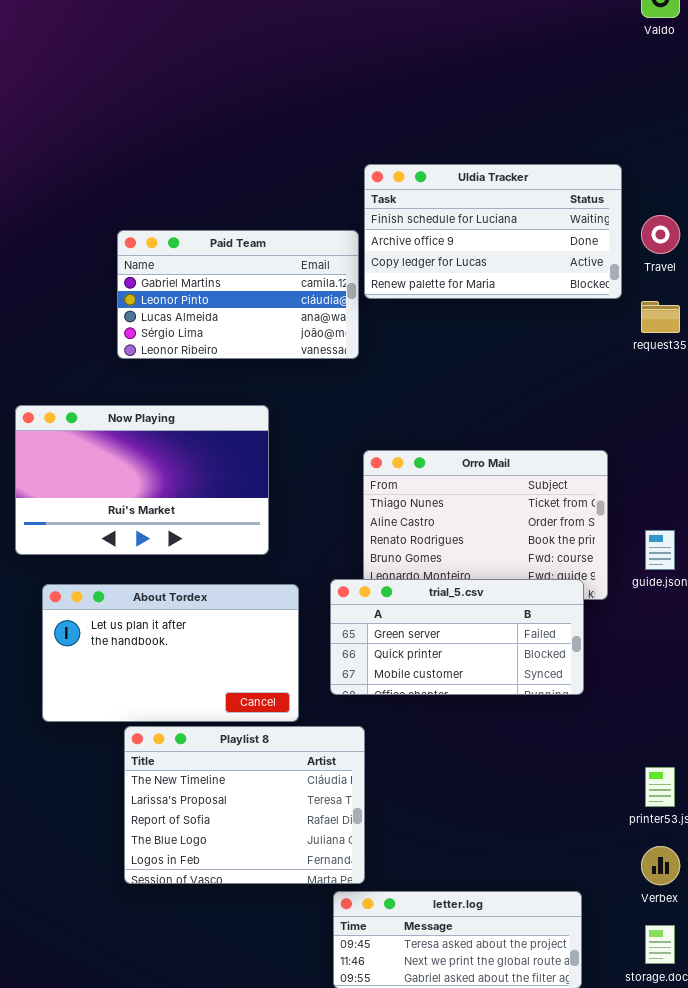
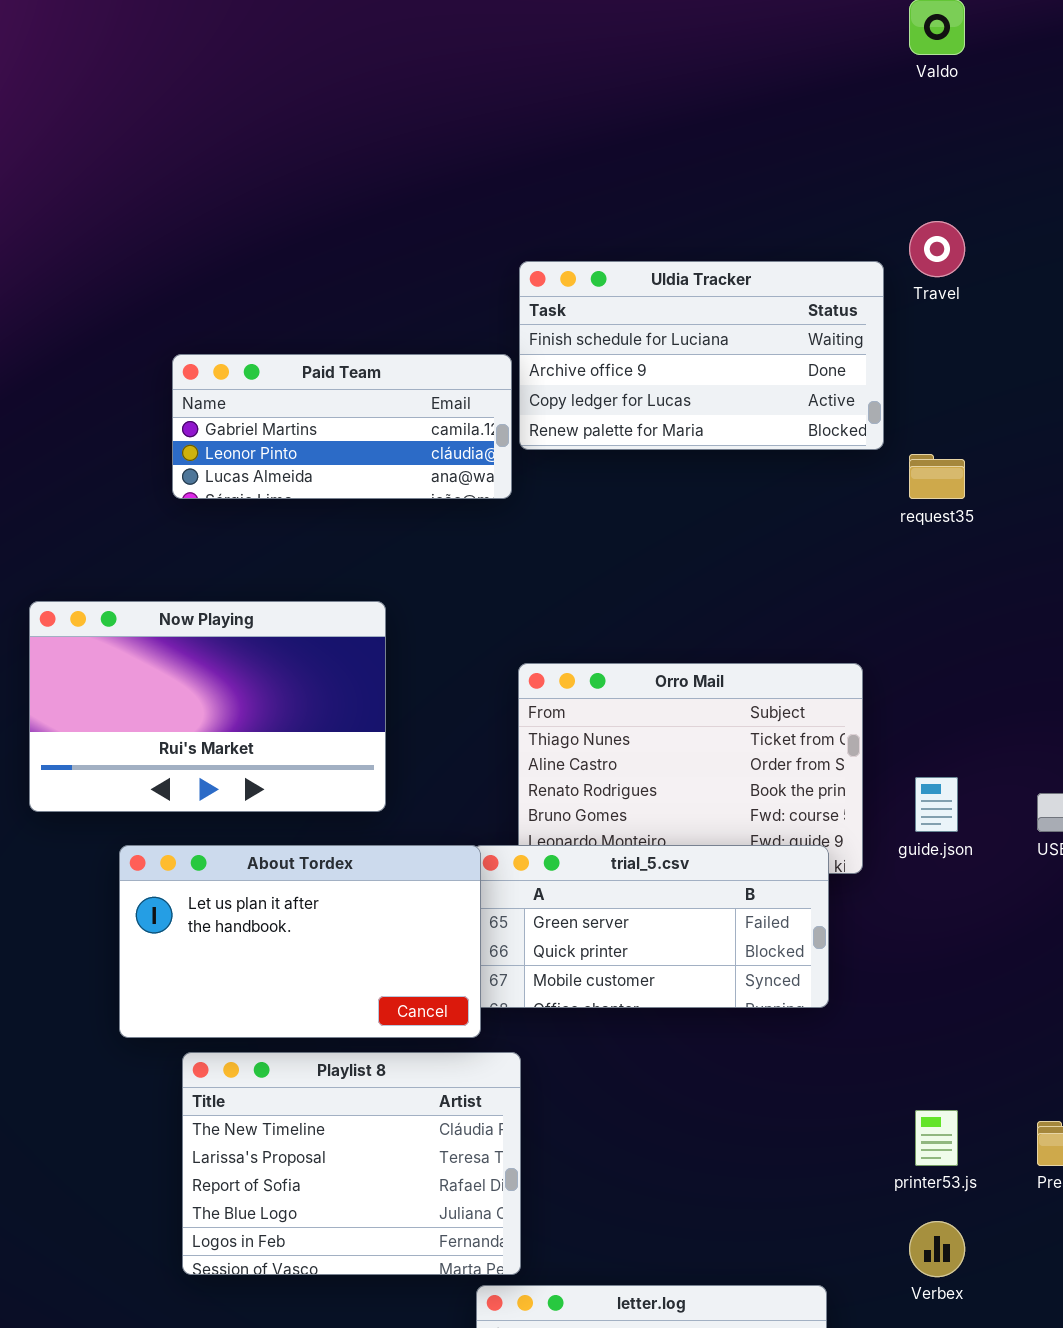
Travel: [641,215,680,254] -> [909,221,965,277], moved
Paid Team: [117,230,359,359] -> [172,354,512,499], resized
About Tordex: [42,584,299,722] -> [119,845,481,1038], moved

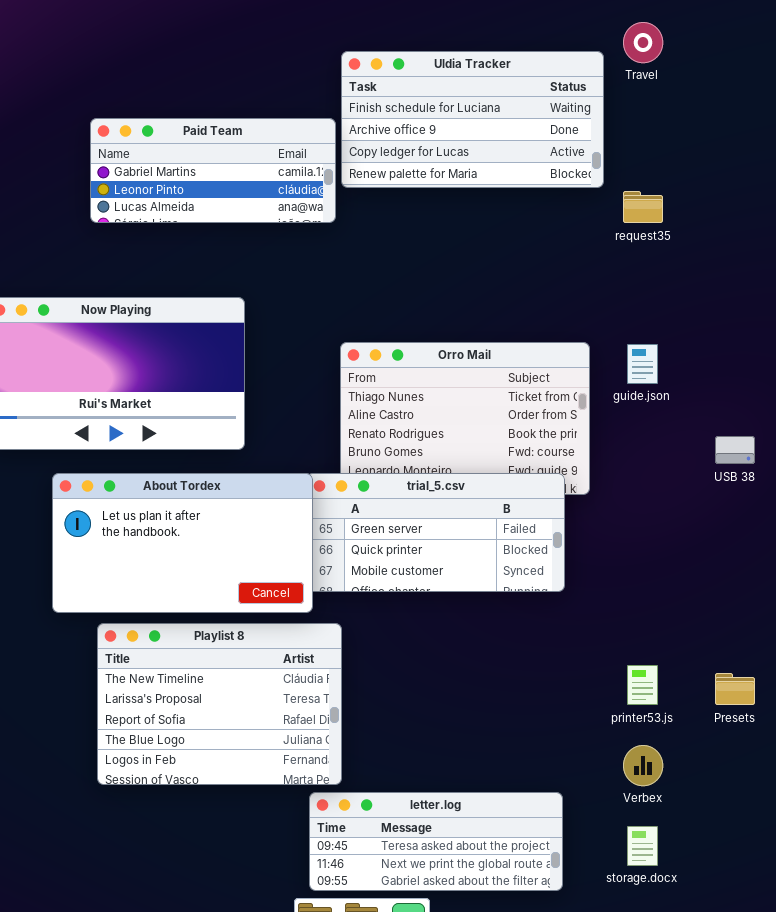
guide.json: [915,777,958,832] -> [627,344,658,384], moved

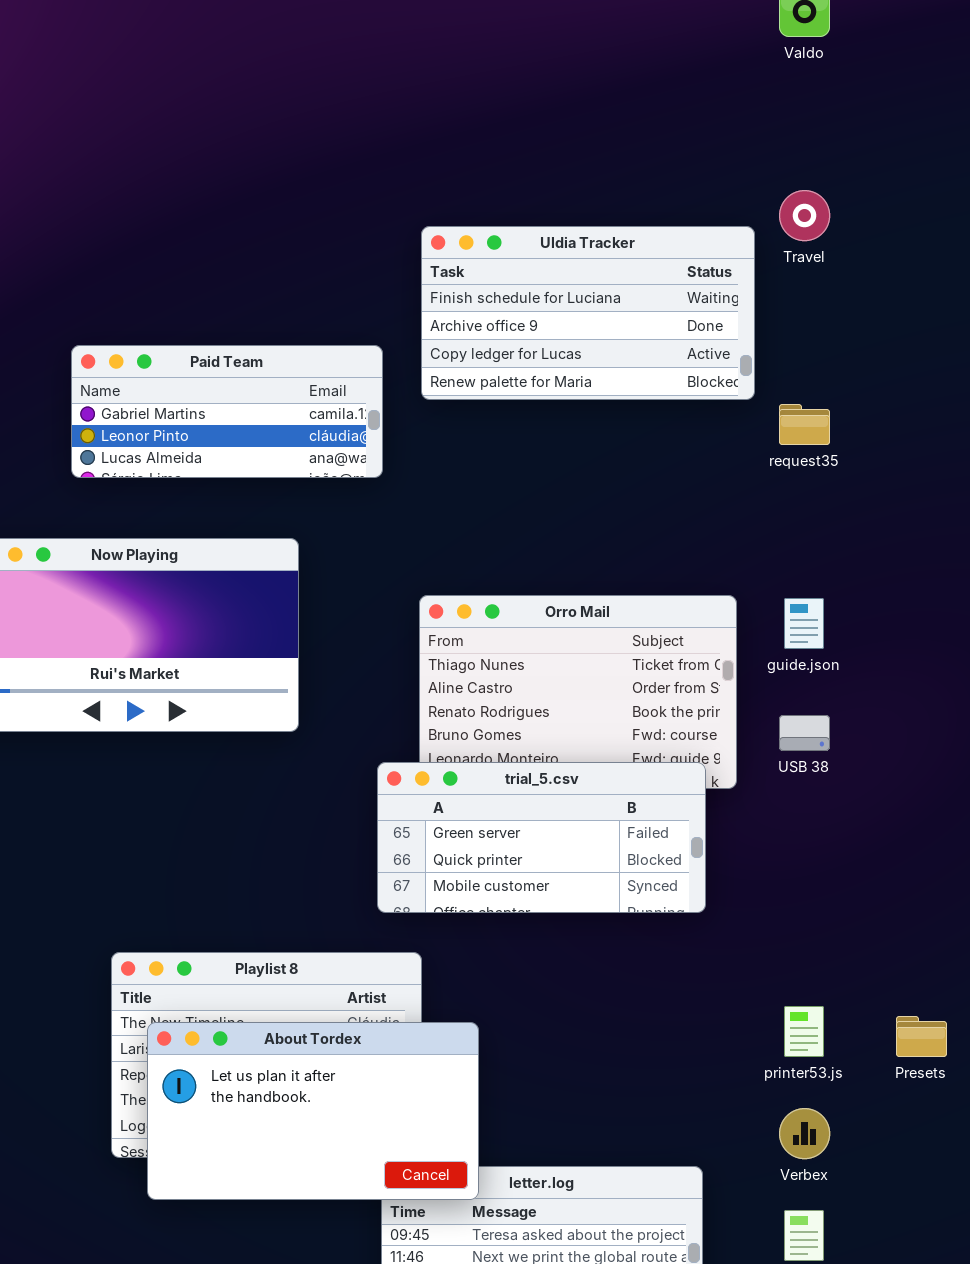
Paid Team: [90,118,336,223] -> [71,345,383,478], moved
USB 38: [715,436,755,464] -> [779,715,830,751], moved
About Tordex: [52,473,313,613] -> [147,1022,479,1200], moved

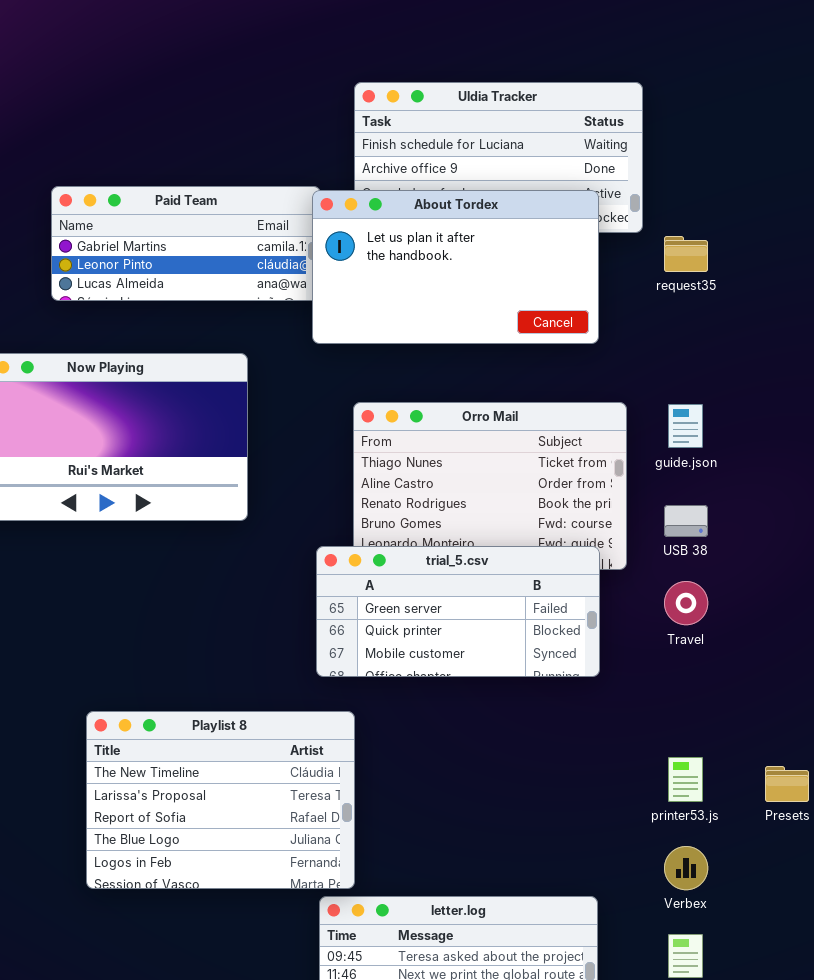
Travel: [779,190,830,241] -> [664,581,708,625], moved
About Tordex: [147,1022,479,1200] -> [312,190,599,344], moved

